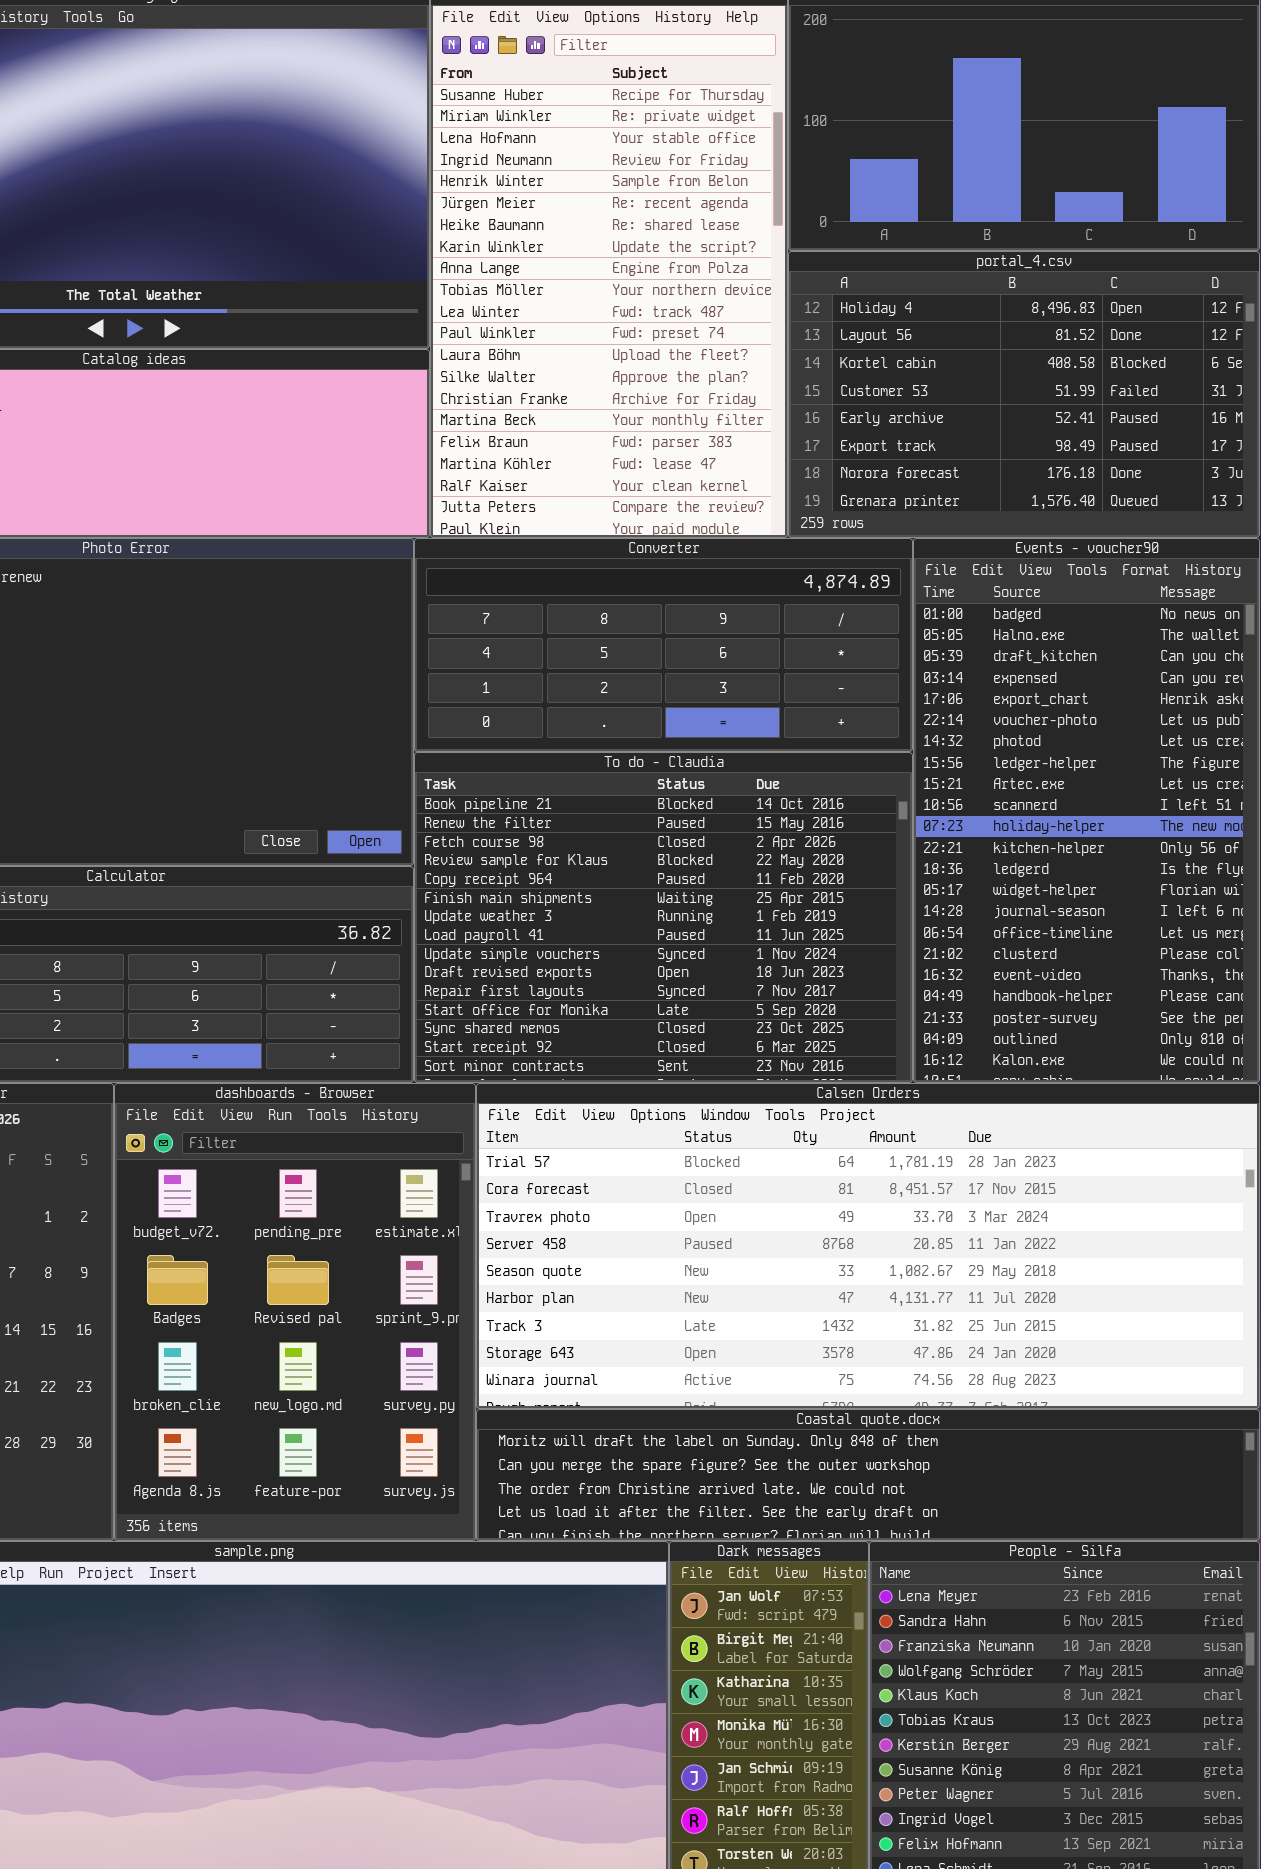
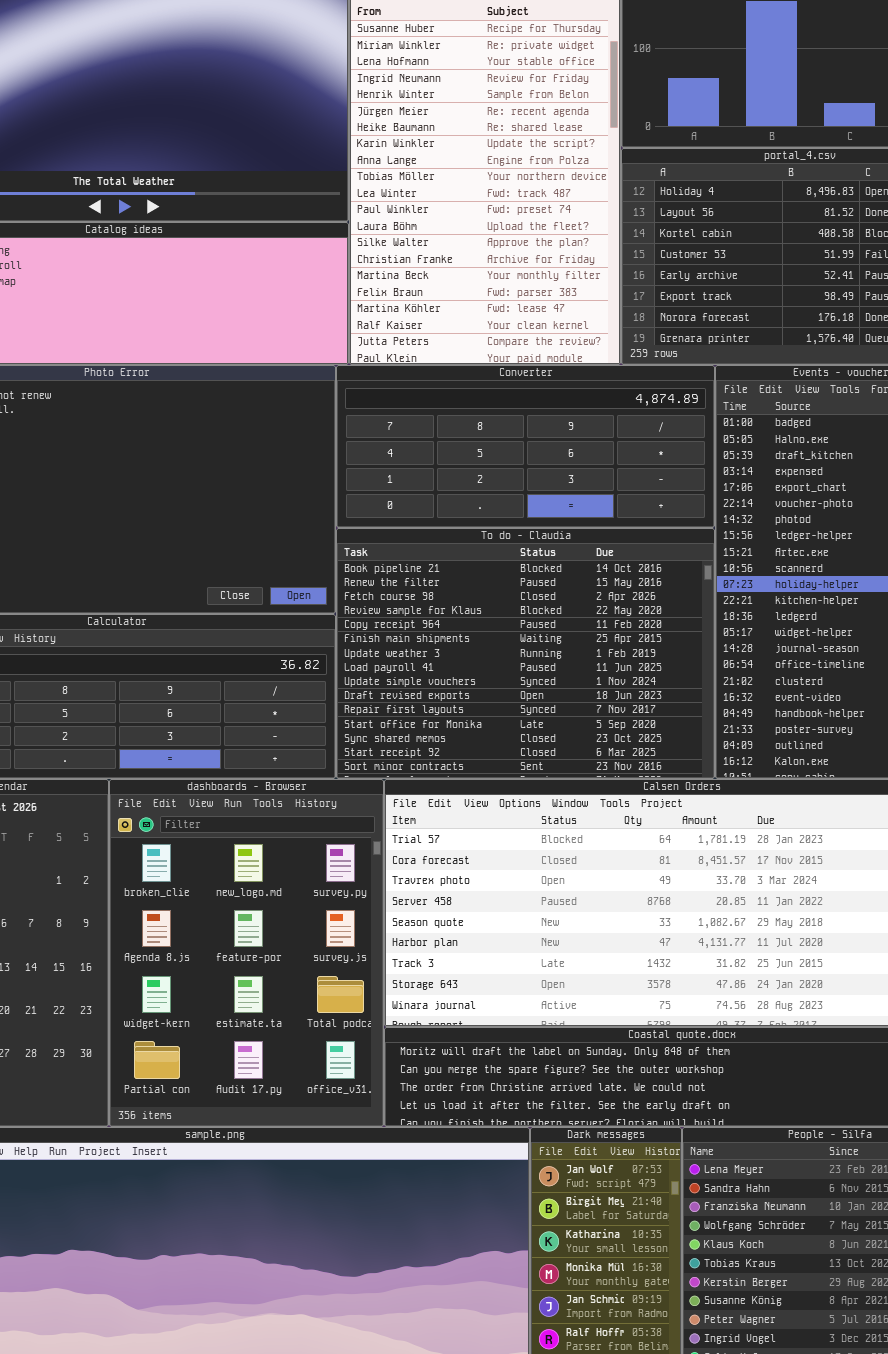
dashboards - Browser: [114,1083,476,1541] -> [109,779,384,1127], scrolled down 2 rows

